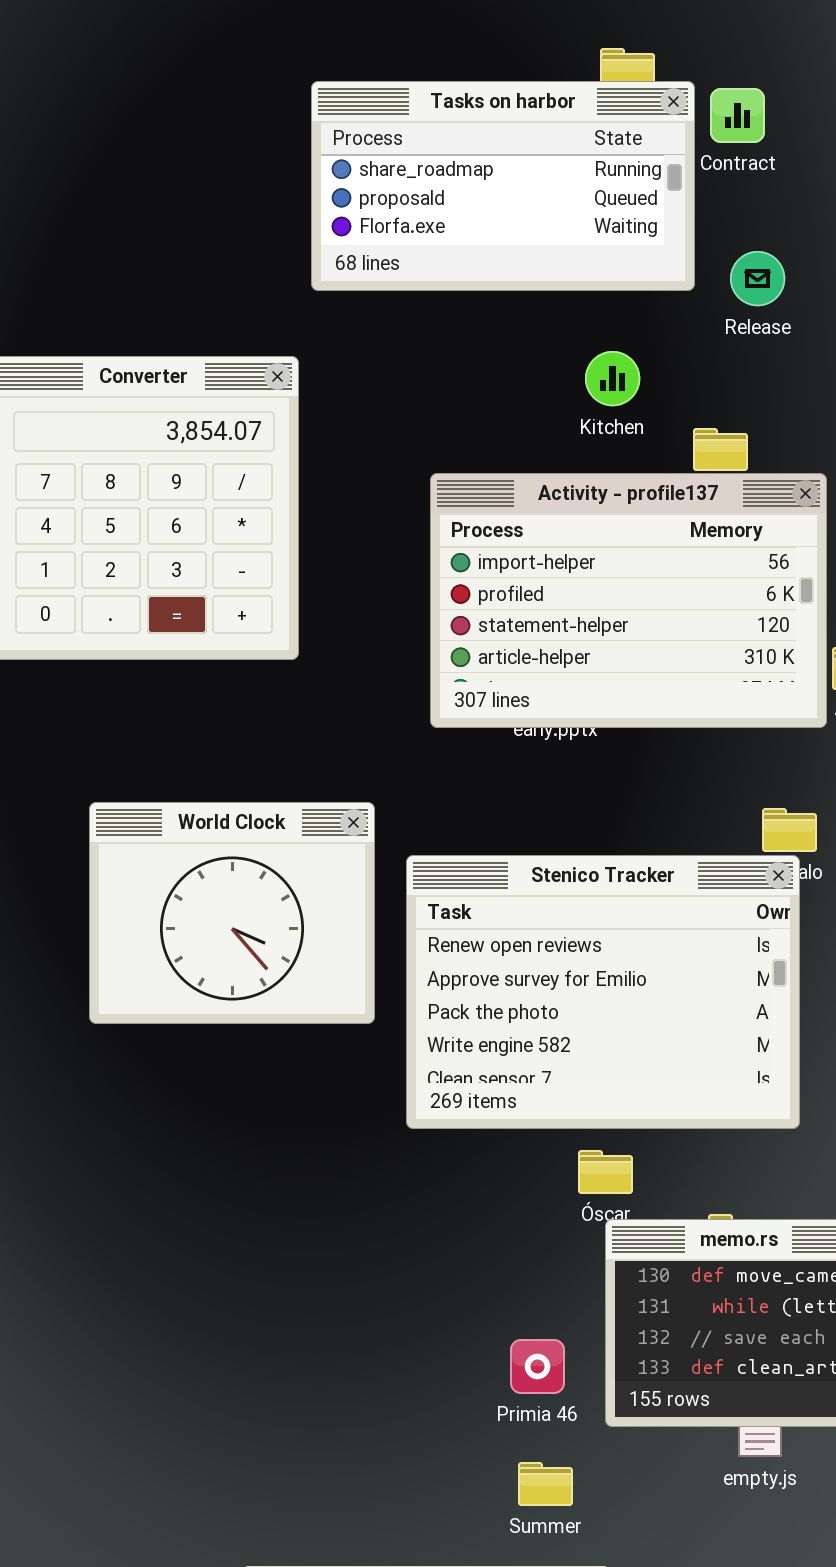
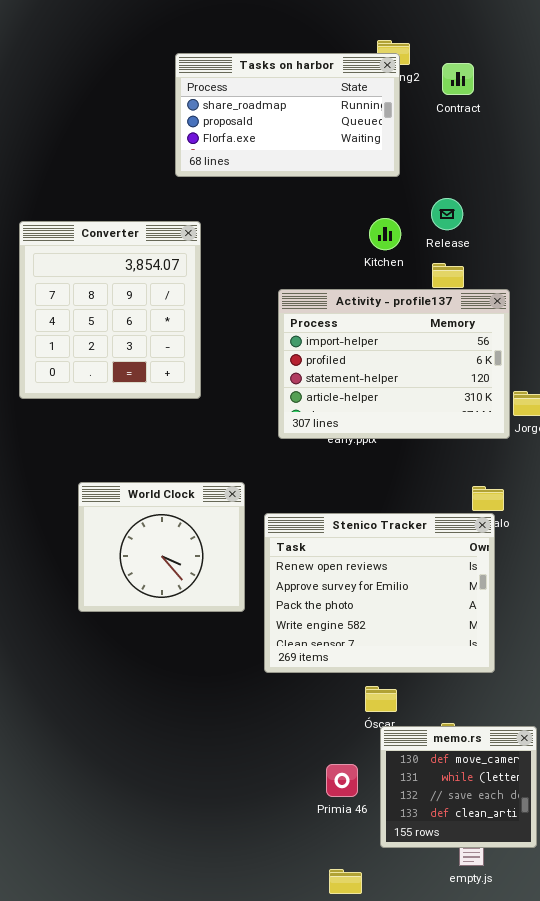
Tasks on harbor: [311,81,695,291] -> [175,53,400,177], moved
Release: [730,251,785,306] -> [431,198,463,230], moved
Primia 46: [510,1339,565,1394] -> [326,764,358,797], moved

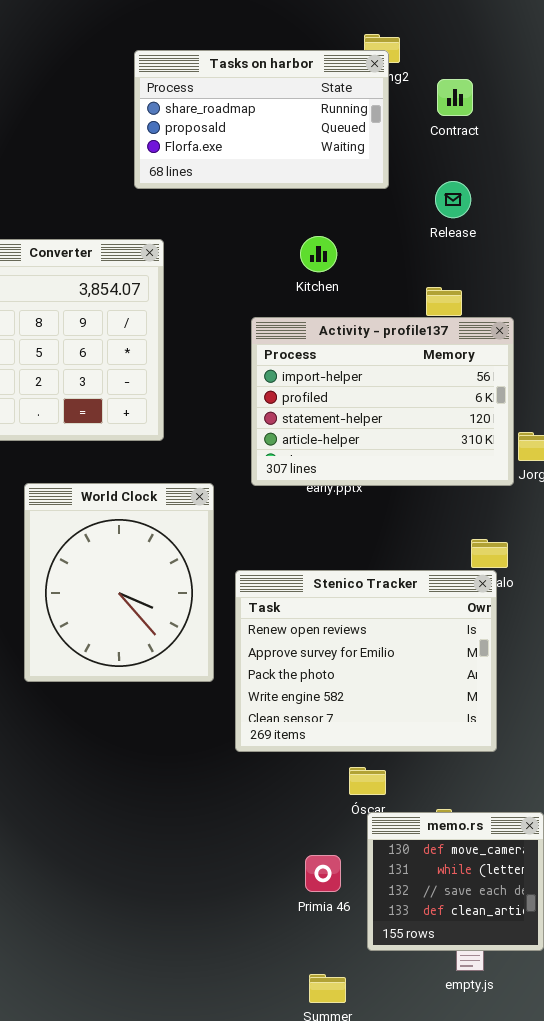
Contract: [442,63,474,95] -> [437,79,473,116], moved
Release: [431,198,463,230] -> [435,181,471,218], moved
Kitchen: [369,218,401,250] -> [300,236,337,272], moved
World Clock: [78,482,245,612] -> [24,483,214,682], resized

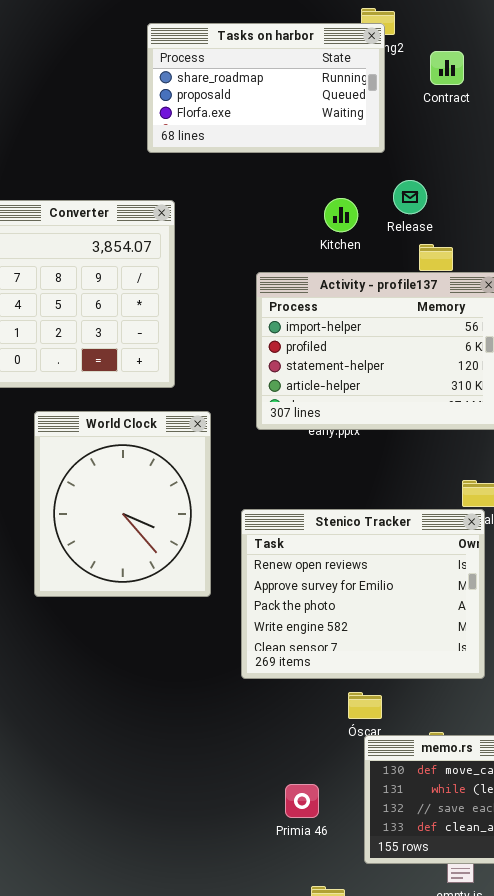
Release: [435,181,471,218] -> [393,180,427,214], moved
Kitchen: [300,236,337,272] -> [324,198,358,232], moved
World Clock: [24,483,214,682] -> [34,411,211,597], moved
Primia 46: [305,855,341,892] -> [285,784,319,818], moved

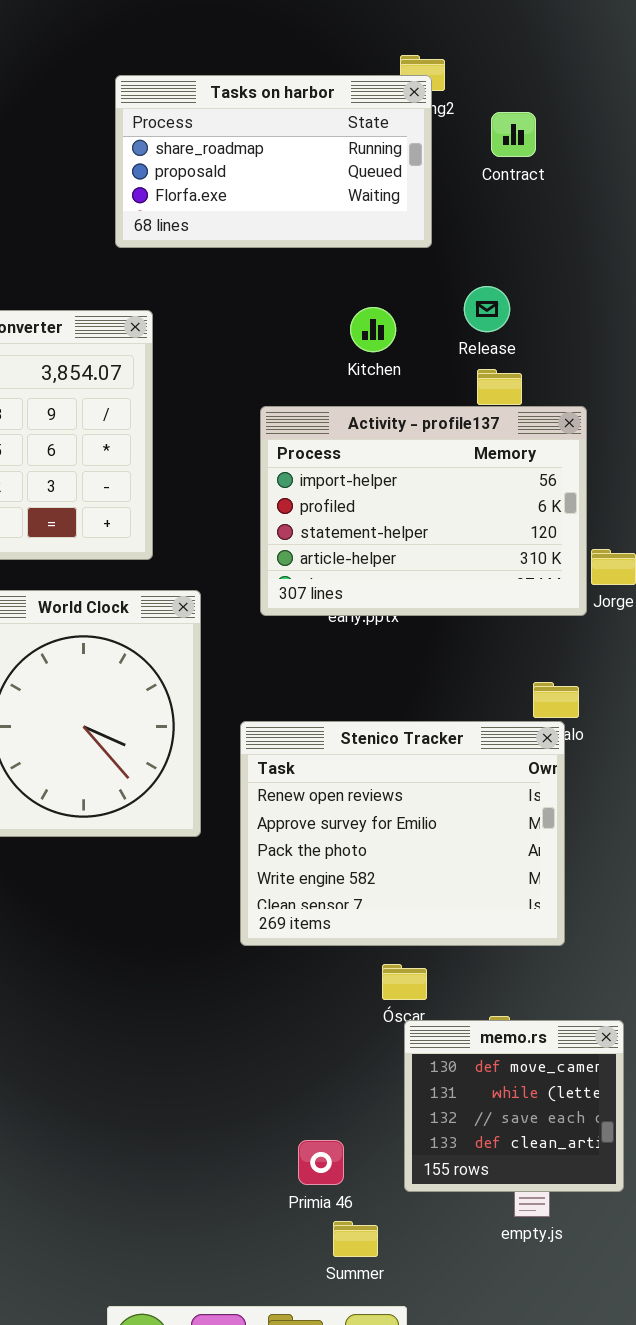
Release: [393,180,427,214] -> [464,286,510,332], moved
Primia 46: [285,784,319,818] -> [298,1140,344,1185], moved

